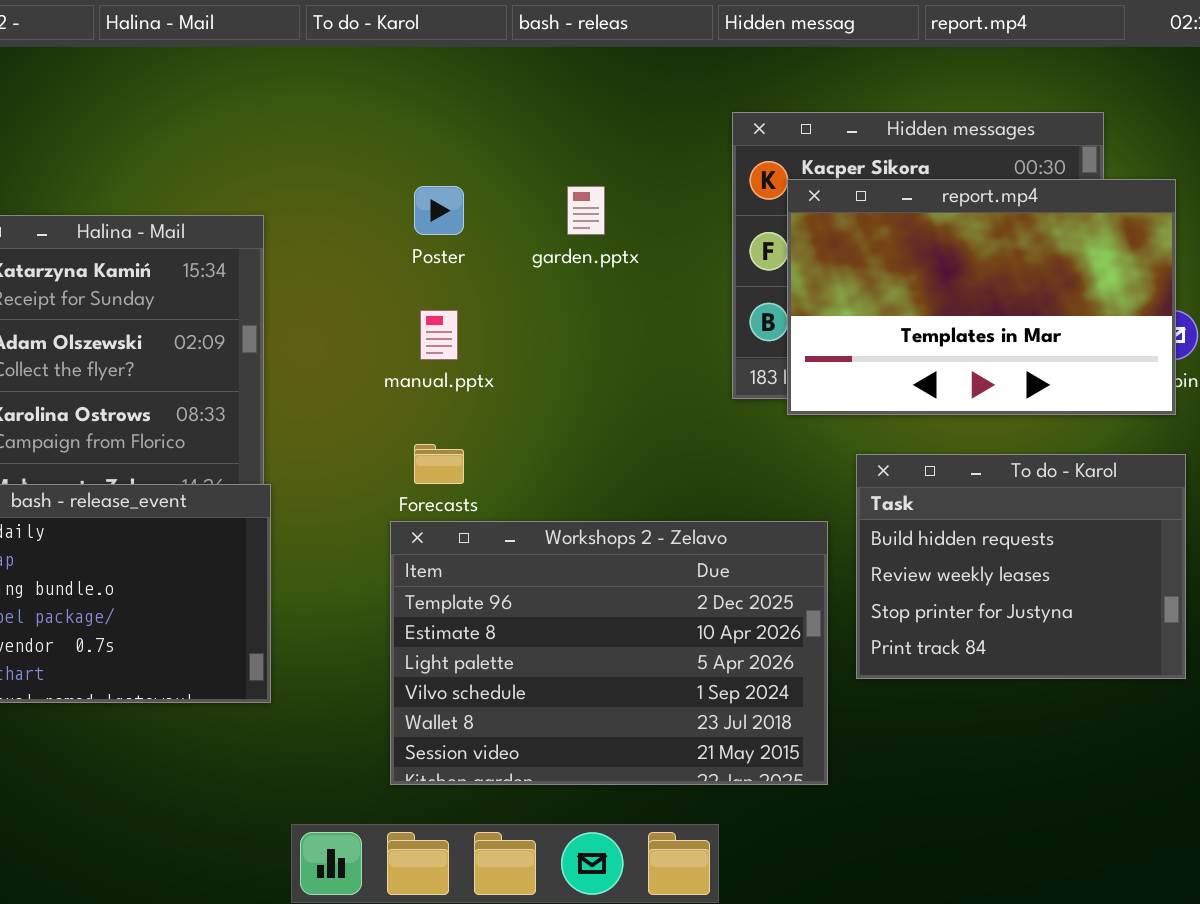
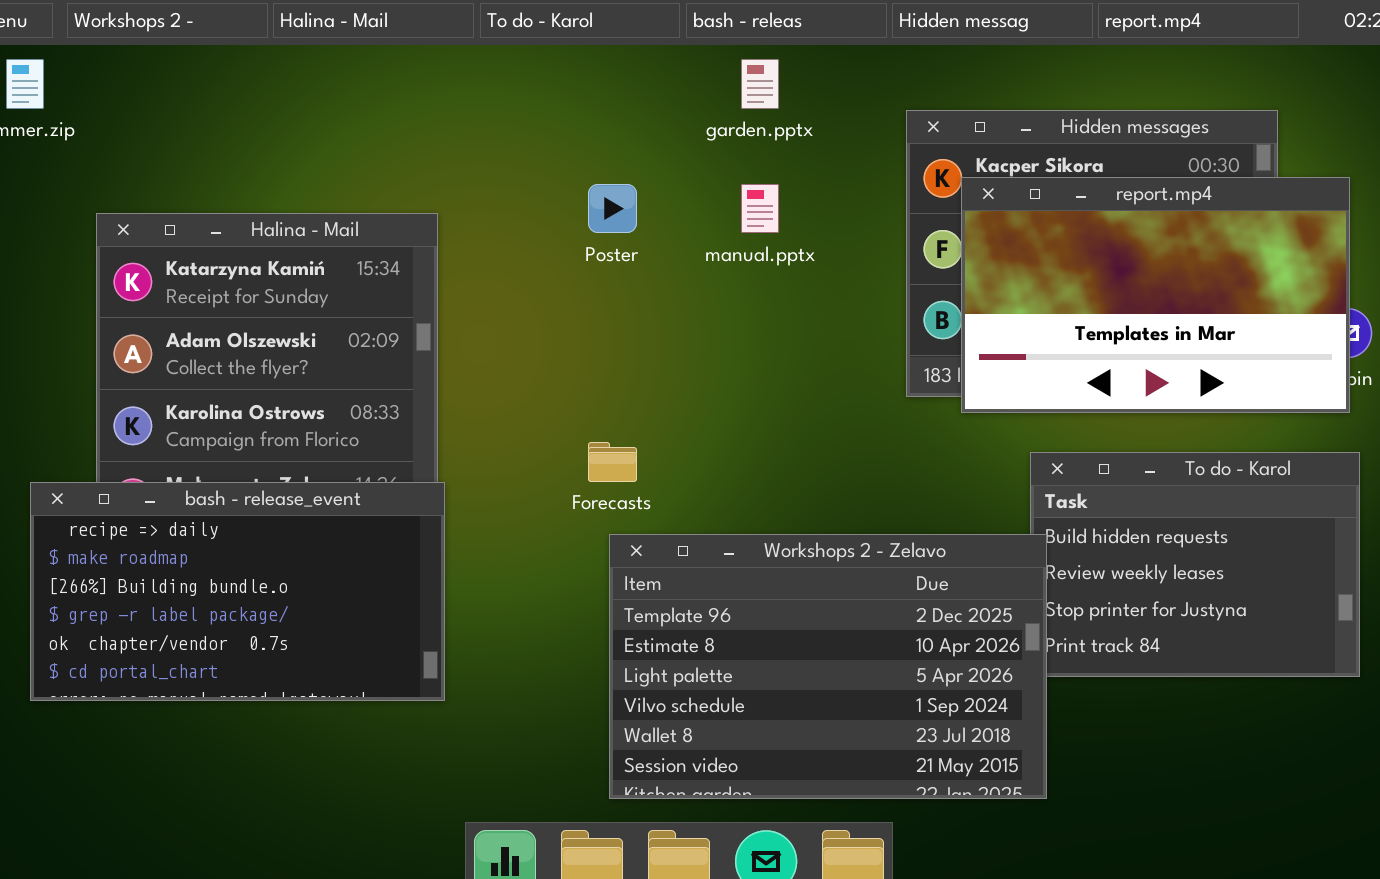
garden.pptx: [567,186,605,235] -> [741,59,779,109], moved
manual.pptx: [420,310,458,360] -> [741,184,779,233], moved
Workshops 2 - Zelavo: [390,521,828,785] -> [609,534,1047,799], moved

